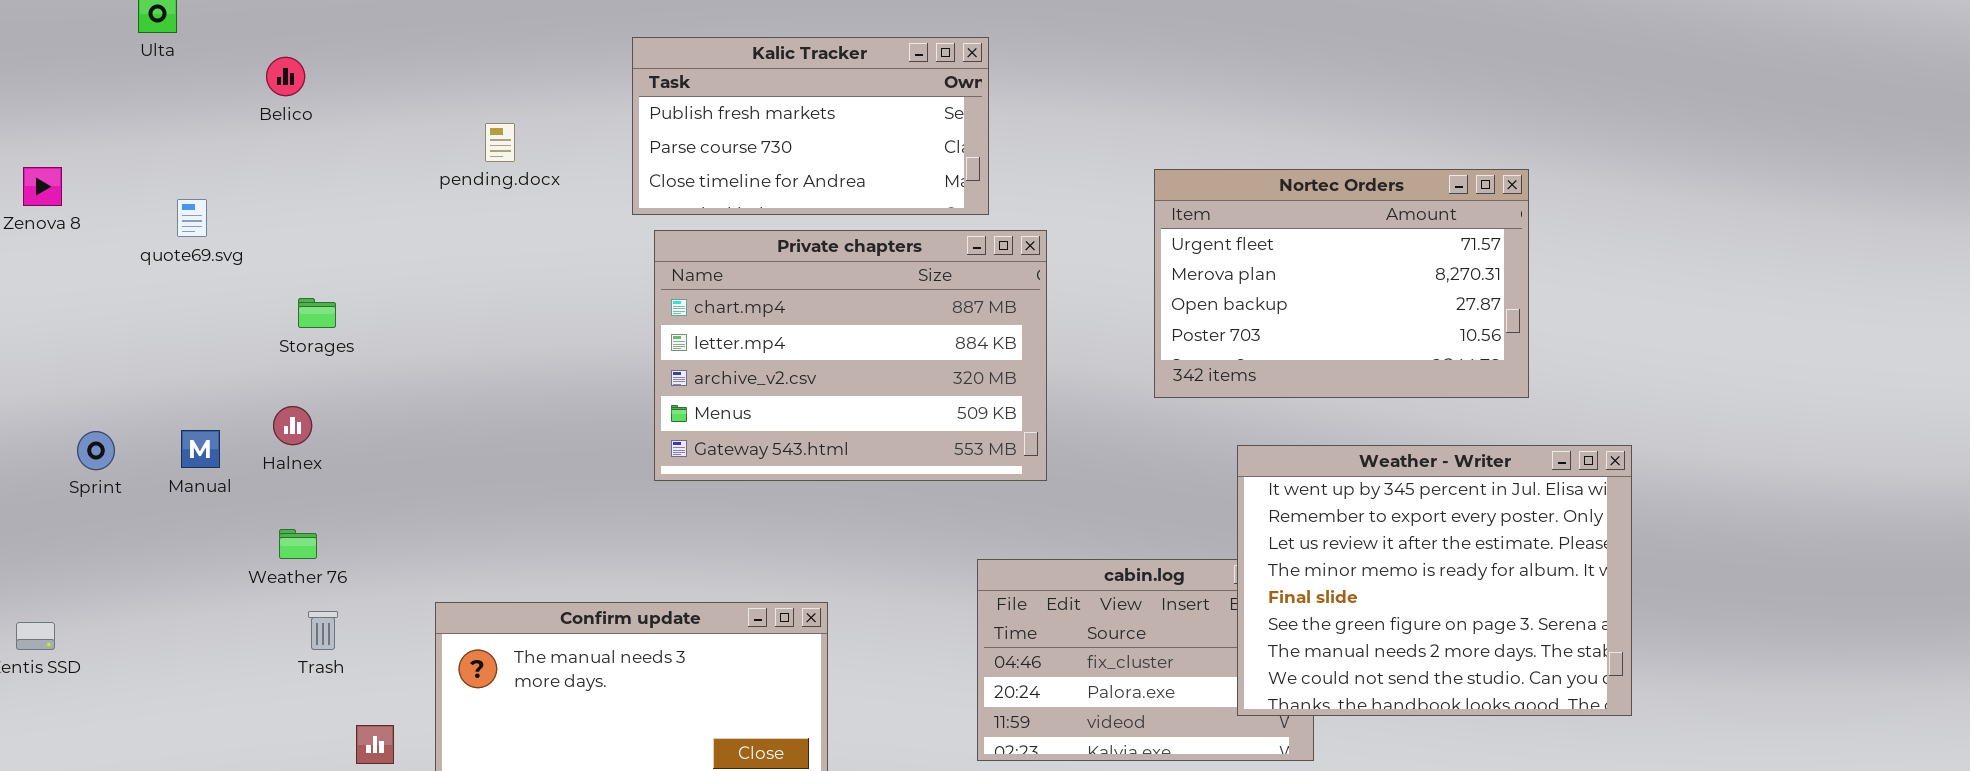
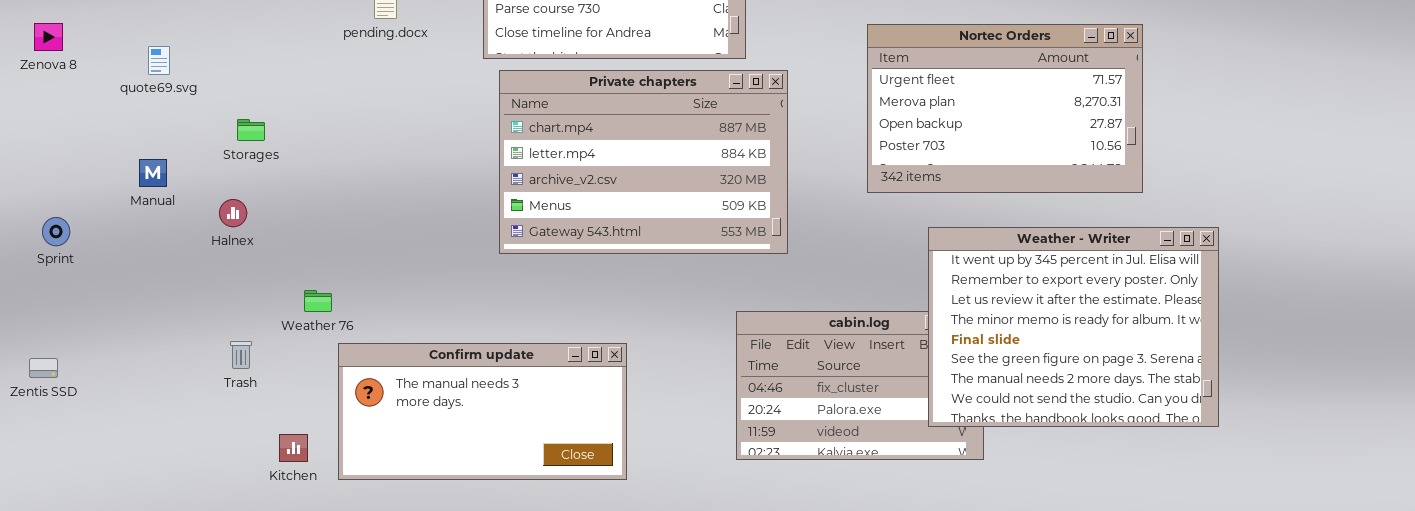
Manual: [181,430,220,468] -> [139,159,167,187], moved
Sprint: [77,431,115,470] -> [42,217,70,246], moved
Weather 76: [279,529,317,559] -> [304,290,332,312], moved
Trash: [308,611,338,650] -> [230,341,252,369], moved

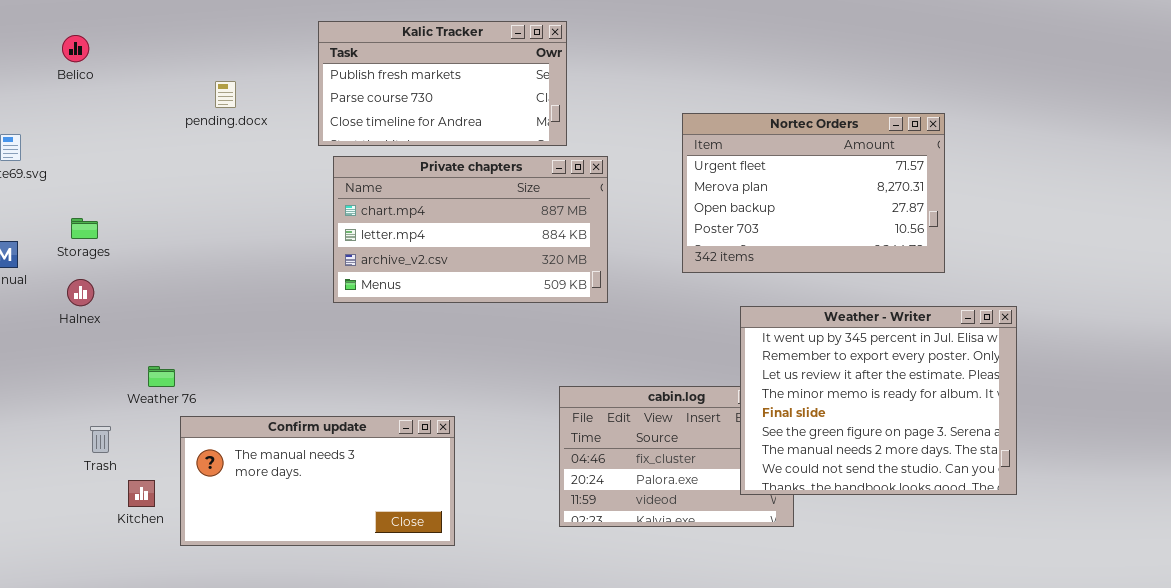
Private chapters: [499,70,788,254] -> [333,156,608,303], resized
Storages: [237,119,265,141] -> [71,218,98,239], moved
Trash: [230,341,252,369] -> [90,426,111,453], moved
Kitchen: [279,434,308,462] -> [128,480,155,507], moved

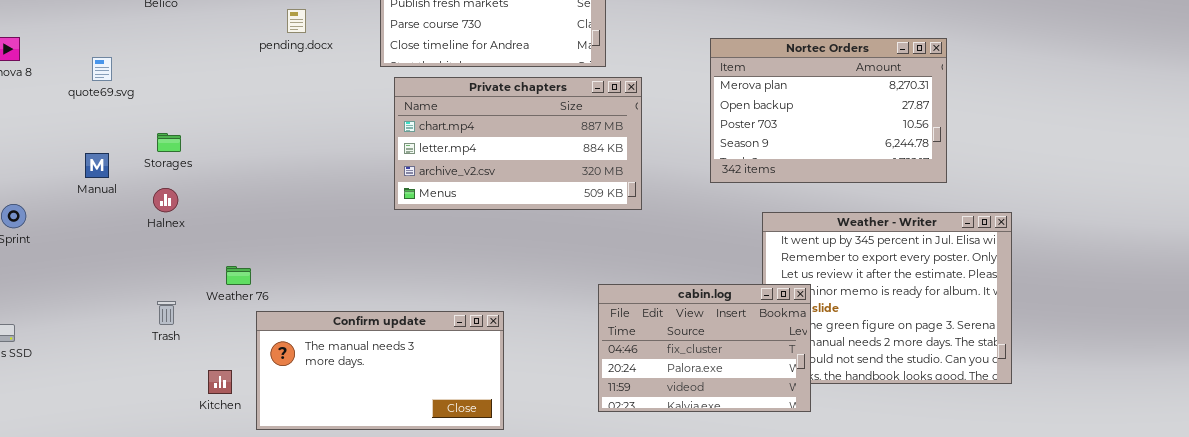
Nortec Orders: [682,113,945,273] -> [710,38,947,183], scrolled down 1 row
cabin.log: [559,386,794,527] -> [598,284,811,412], raised
Trash: [90,426,111,453] -> [157,301,176,325], moved

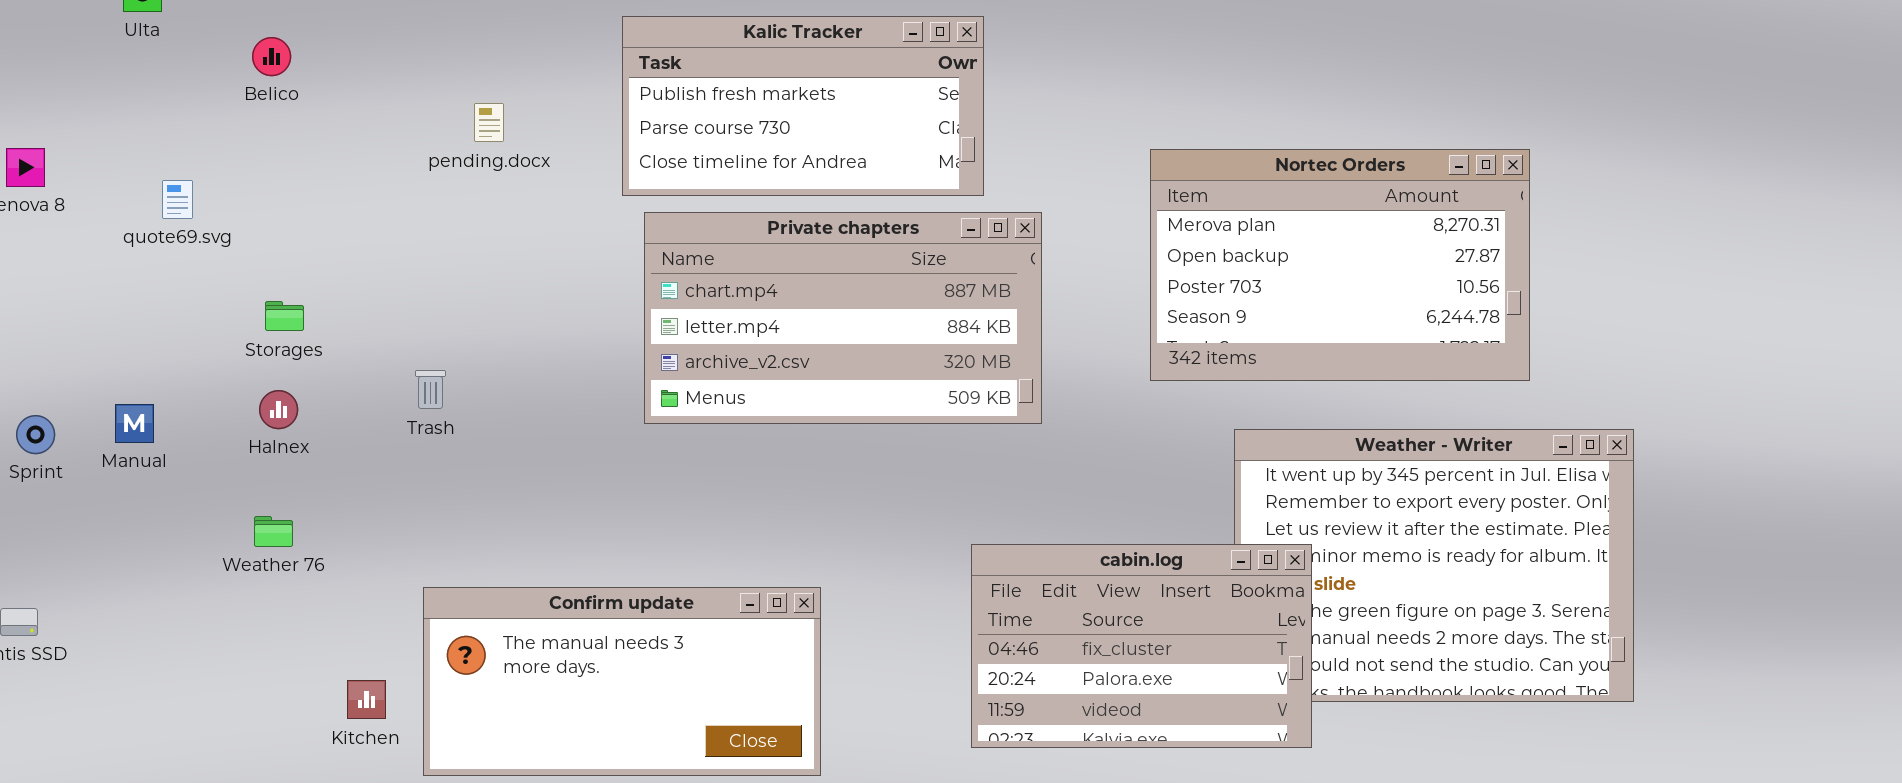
Manual: [85,153,109,178] -> [115,404,154,443], moved
Weather 76: [226,266,251,285] -> [254,516,293,547], moved
Trash: [157,301,176,325] -> [415,370,446,409], moved

